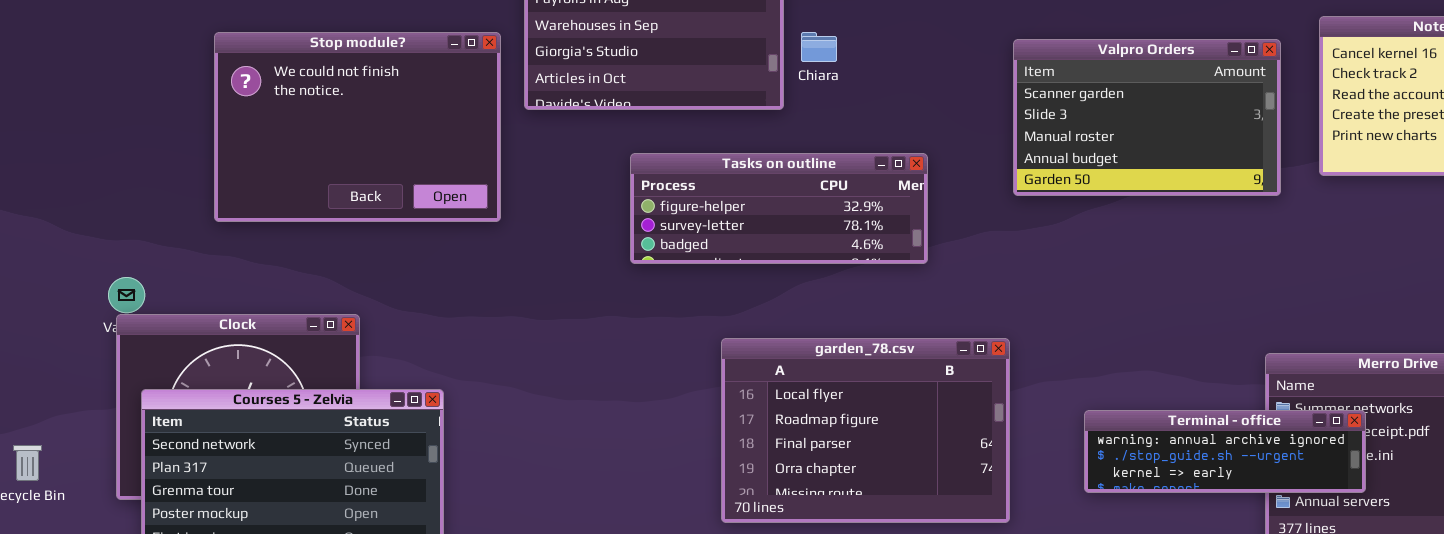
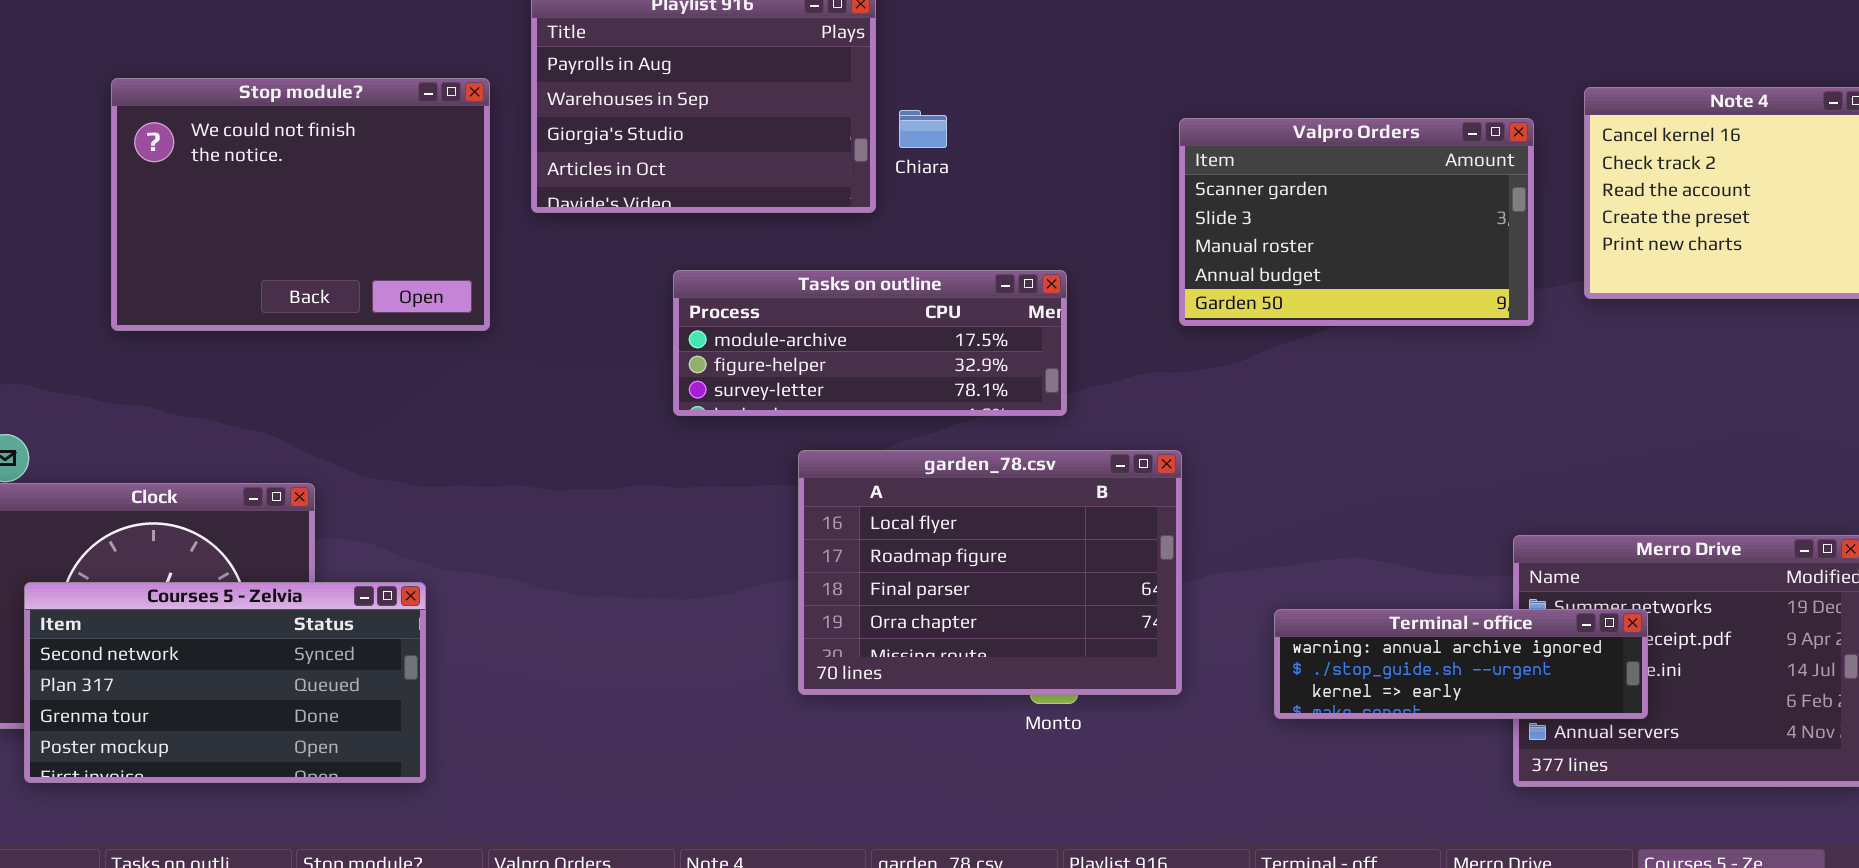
Stop module?: [214,32,501,222] -> [111,78,490,331], moved
Tasks on outline: [630,153,928,264] -> [673,270,1067,416], scrolled up 1 row
garden_78.csv: [721,338,1010,523] -> [798,450,1182,695], moved

